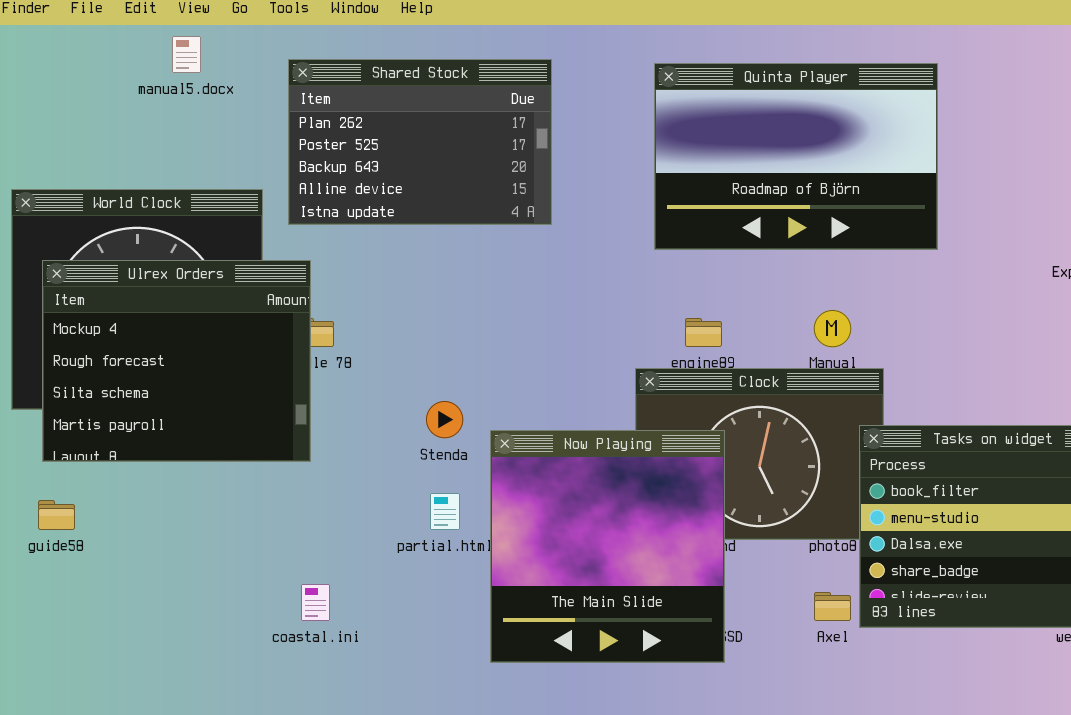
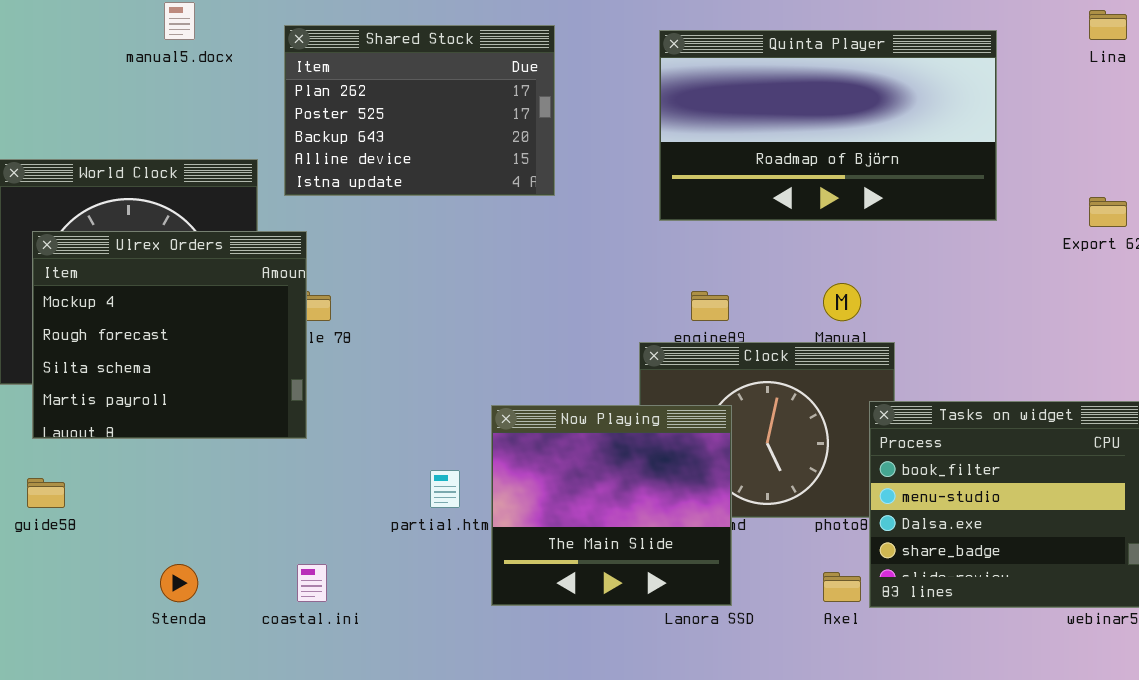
Quinta Player: [654,63,938,250] -> [659,30,997,221], resized
Stenda: [426,401,463,438] -> [160,564,198,602], moved
Now Playing: [490,430,725,663] -> [491,405,732,606], resized

